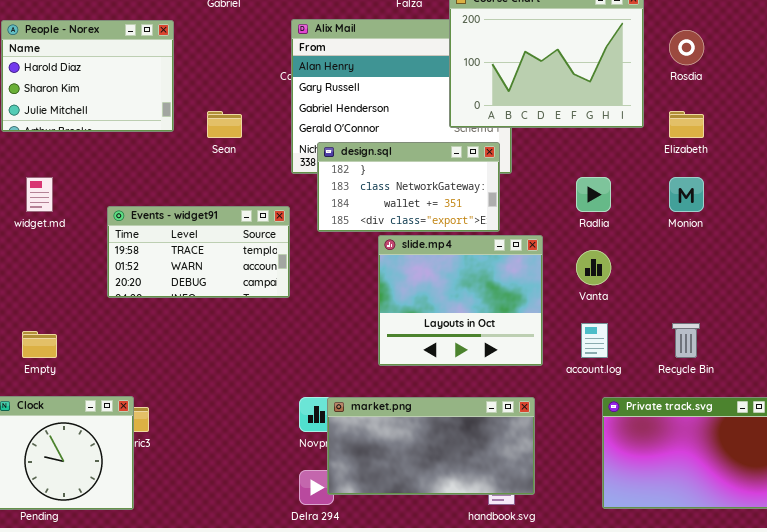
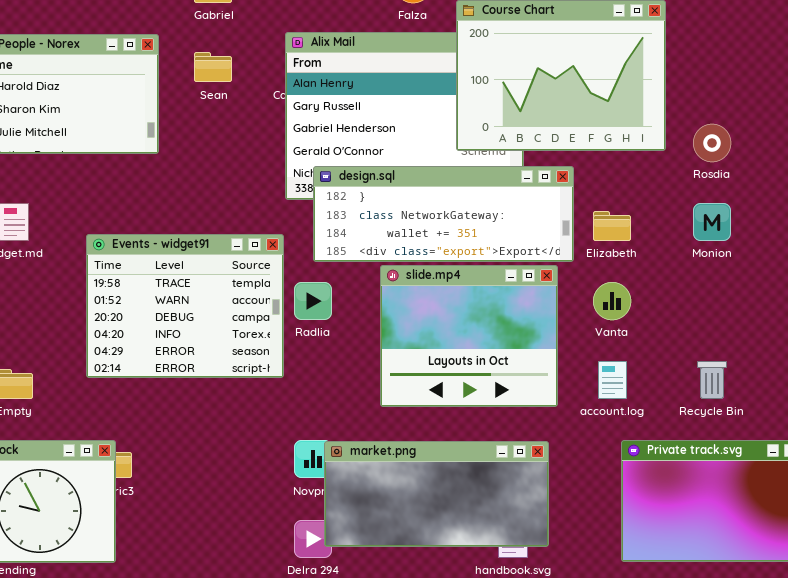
Rosdia: [669,30,704,65] -> [693,124,731,162], moved
Sean: [207,111,242,138] -> [194,52,232,82], moved
Elizabeth: [669,111,704,138] -> [593,211,631,241], moved
design.sql: [317,142,500,232] -> [313,166,574,262], resized
Radlia: [576,177,611,212] -> [294,282,332,320], moved
Events - widget91: [107,206,290,298] -> [86,234,284,378], resized

